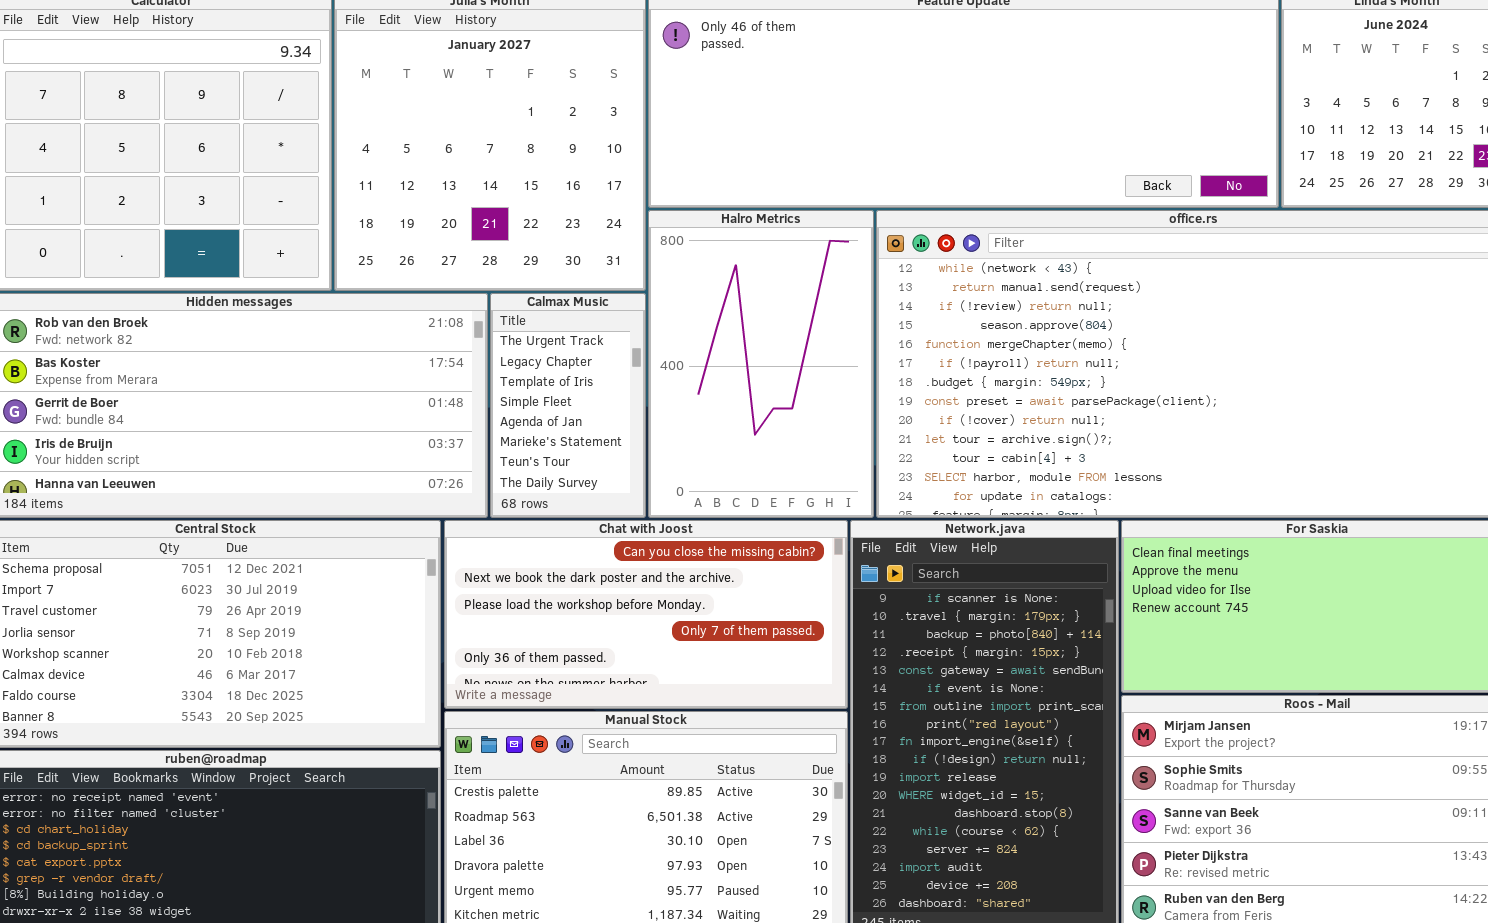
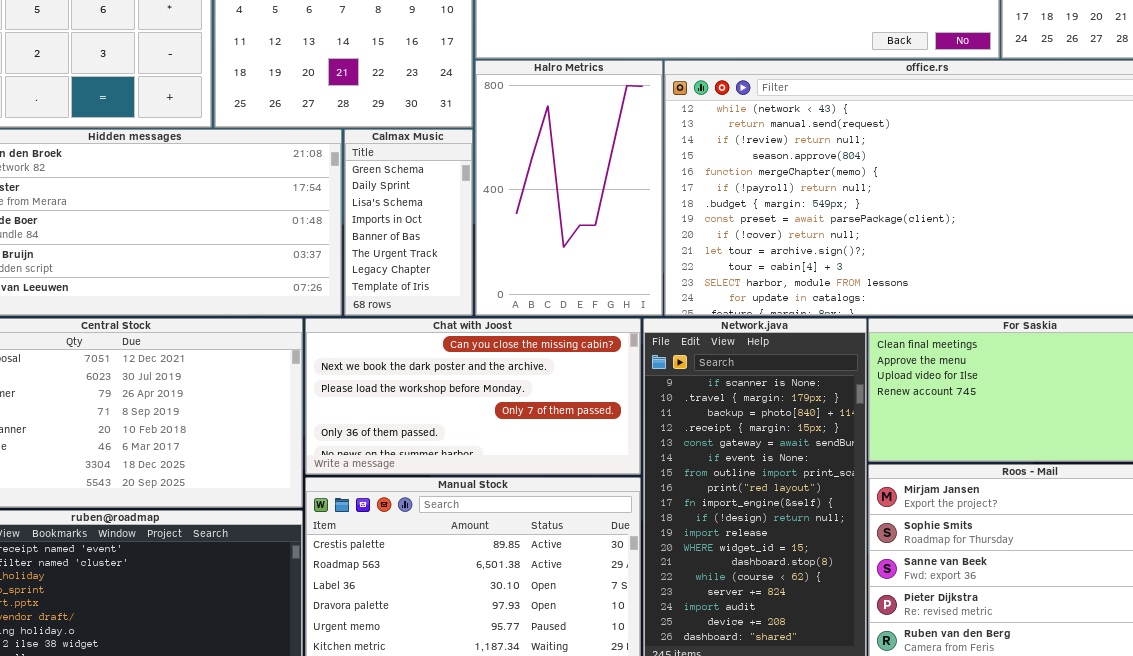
Calmax Music: [490,293,646,518] -> [344,129,473,316], scrolled up 5 rows

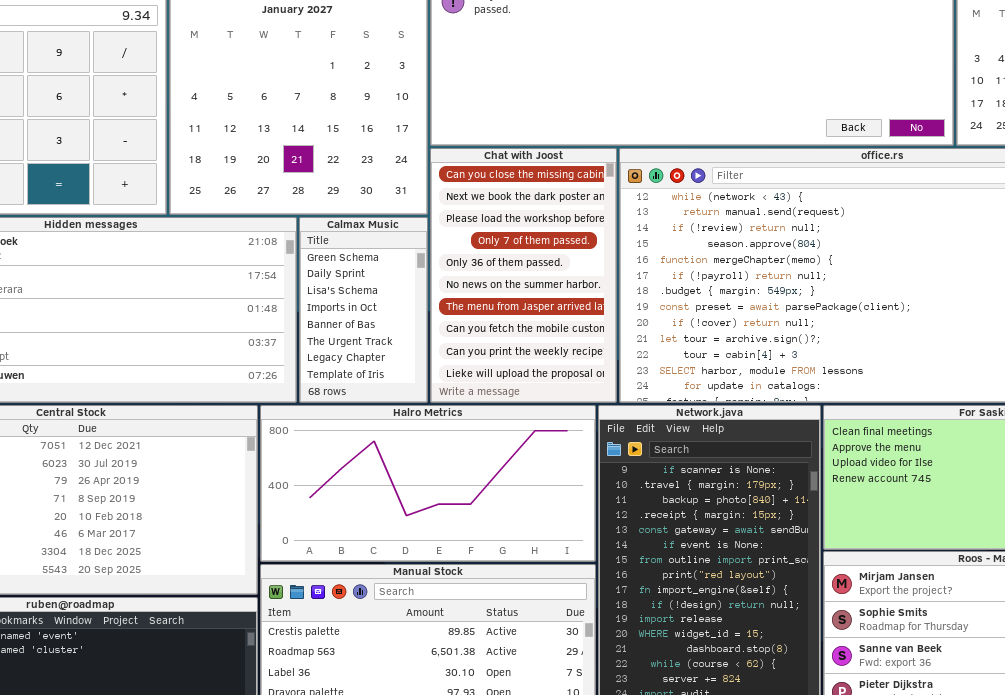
Halro Metrics: [475,60,663,316] -> [260,405,596,562], moved, resized
Chat with Joost: [305,318,641,475] -> [430,148,617,403], moved, resized

